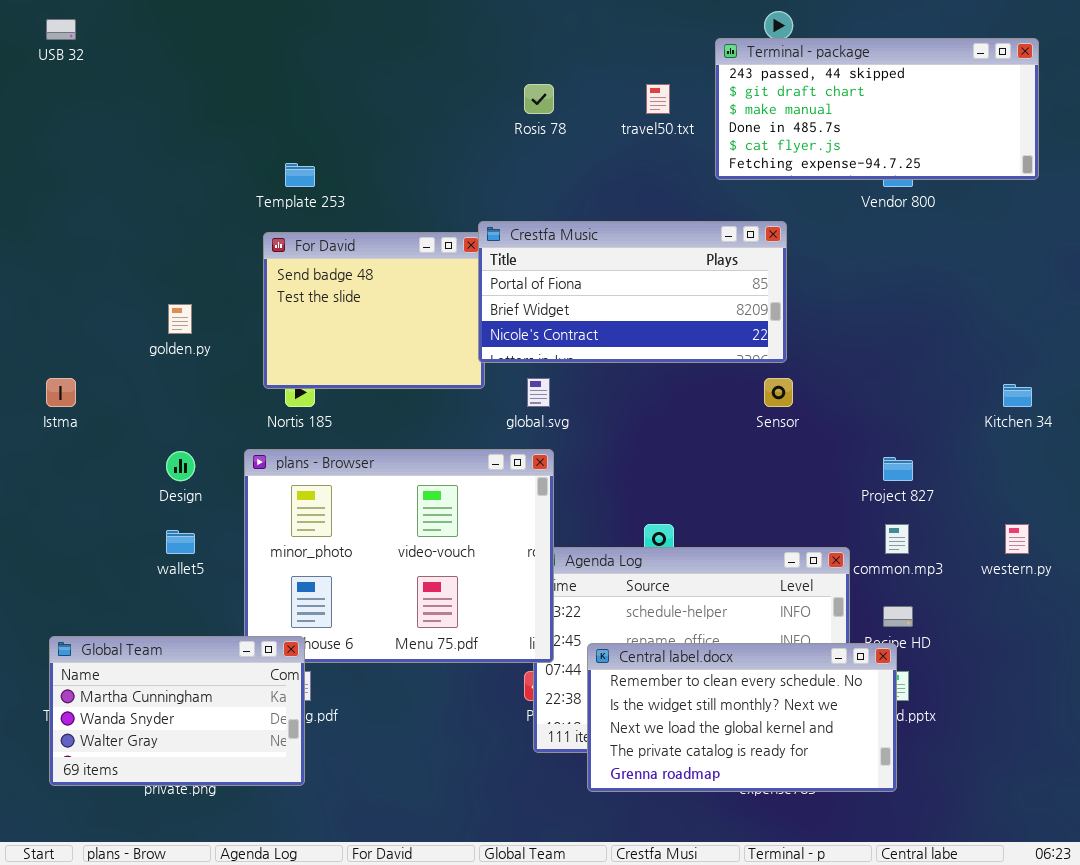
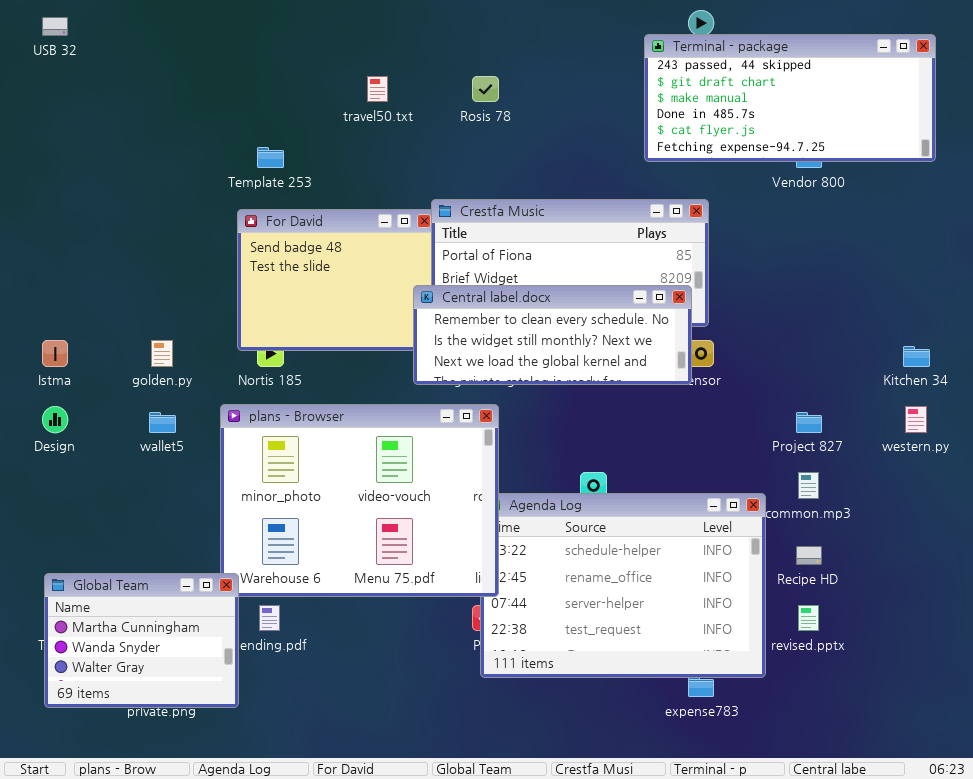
travel50.txt: [646,84,670,114] -> [367,76,388,102], moved
golden.py: [168,304,192,334] -> [151,340,173,367], moved
Design: [166,451,195,481] -> [42,406,68,433], moved
western.py: [1005,524,1029,554] -> [905,406,927,433], moved
wallet5: [166,530,195,554] -> [149,412,176,433], moved
Global Team: [49,636,305,786] -> [44,573,239,708], resized
Central label.docx: [587,643,897,792] -> [413,285,692,385], moved, resized

